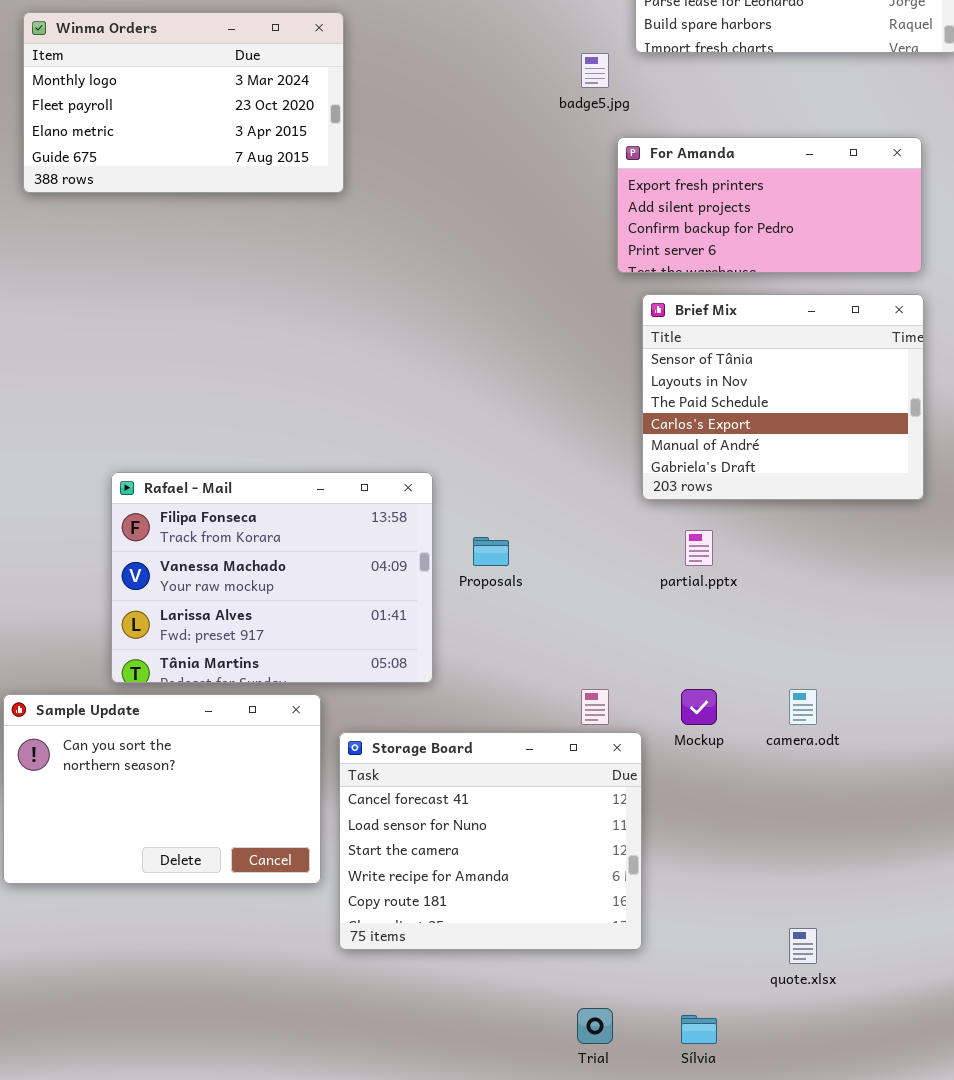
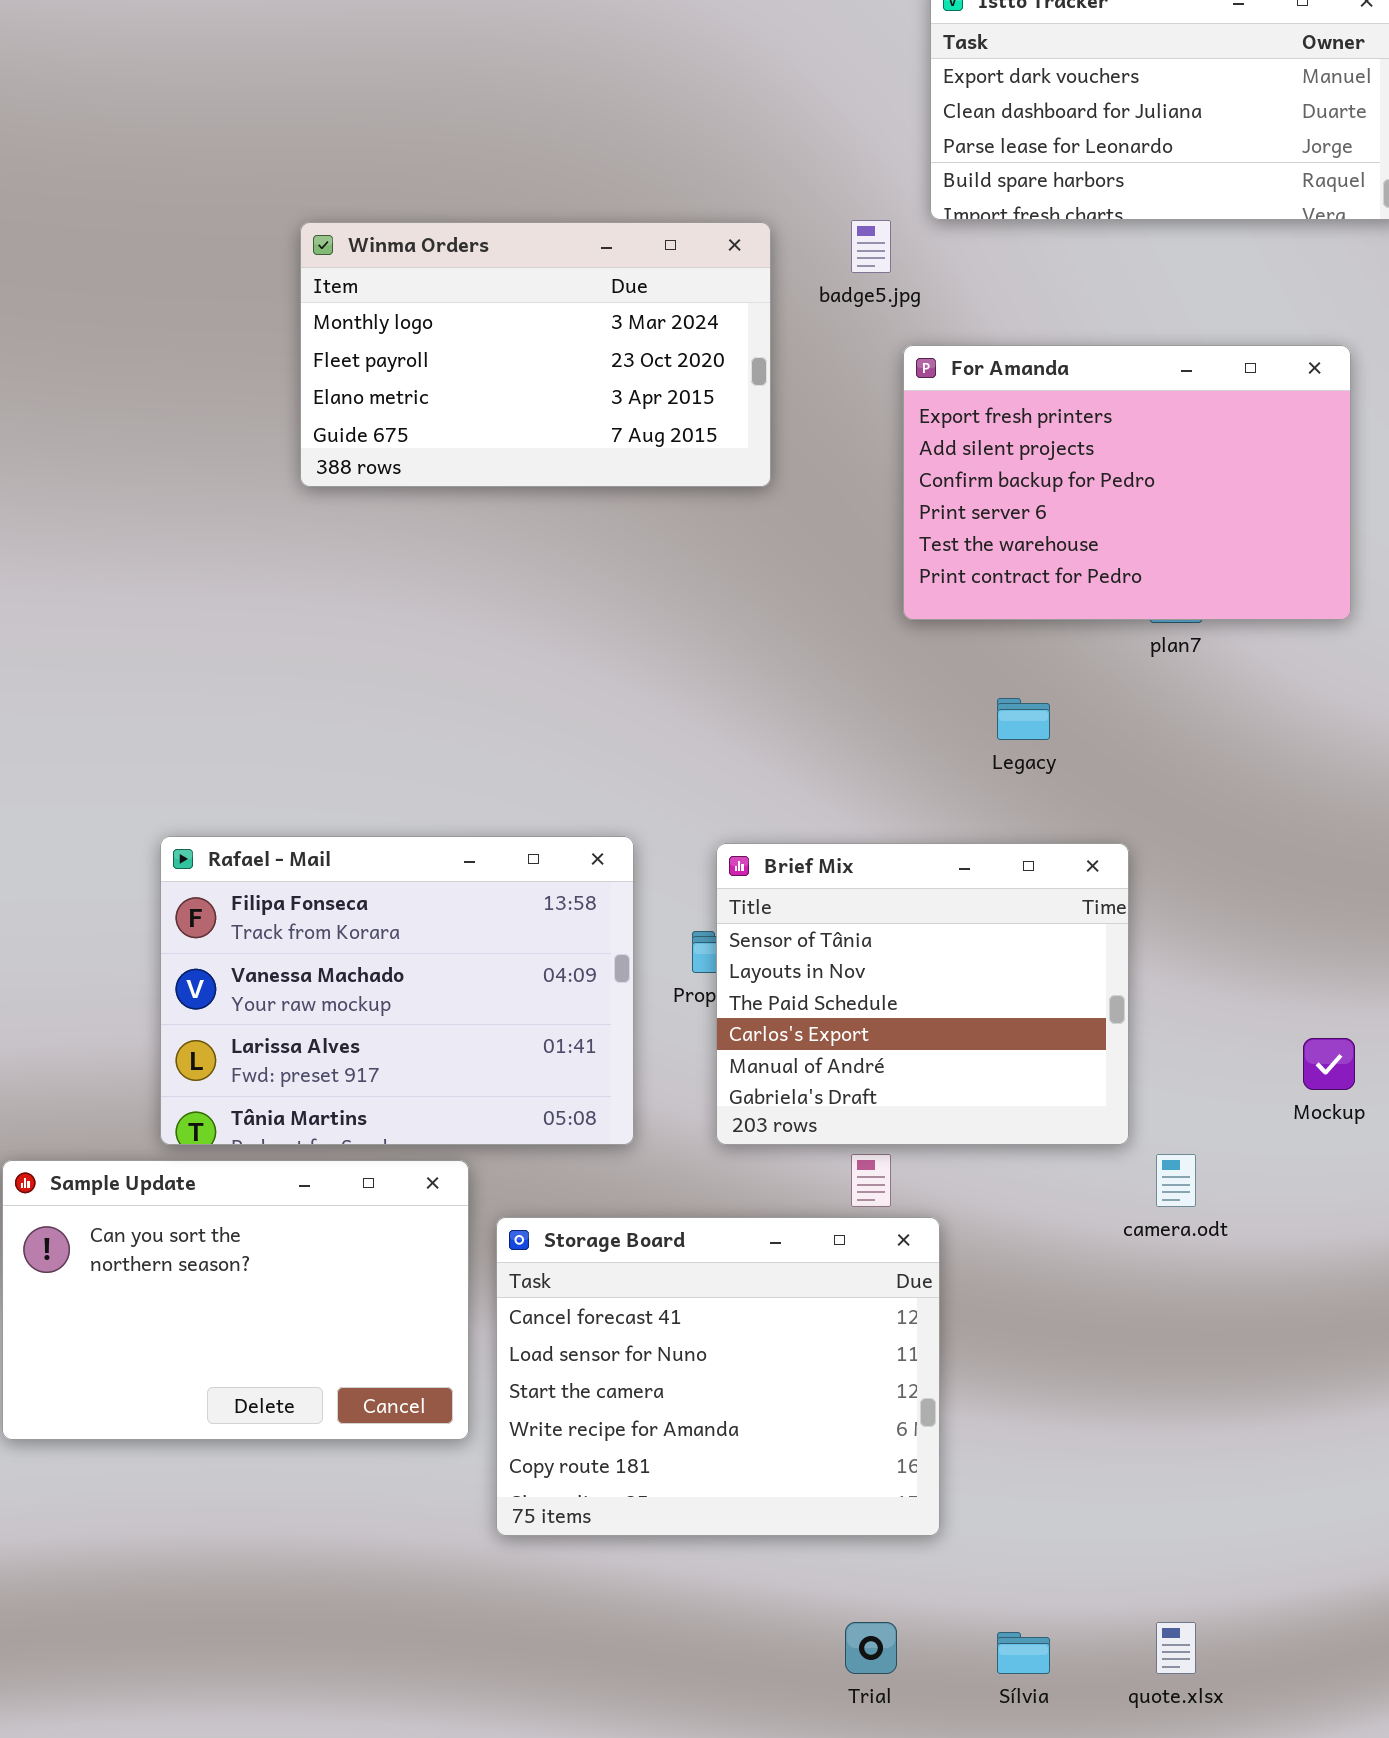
Winma Orders: [23,12,344,193] -> [300,222,771,487], moved
For Amanda: [617,137,922,273] -> [903,345,1351,620], resized
Brief Mix: [642,294,924,500] -> [716,843,1129,1145], moved
Mockup: [681,689,717,725] -> [1303,1038,1355,1090], moved
quote.xlsx: [789,928,817,964] -> [1156,1622,1196,1674], moved

